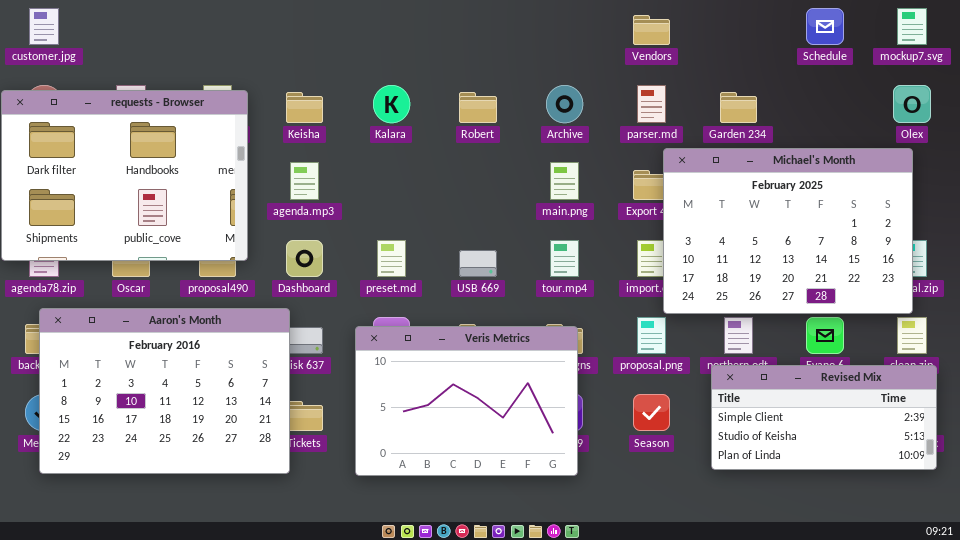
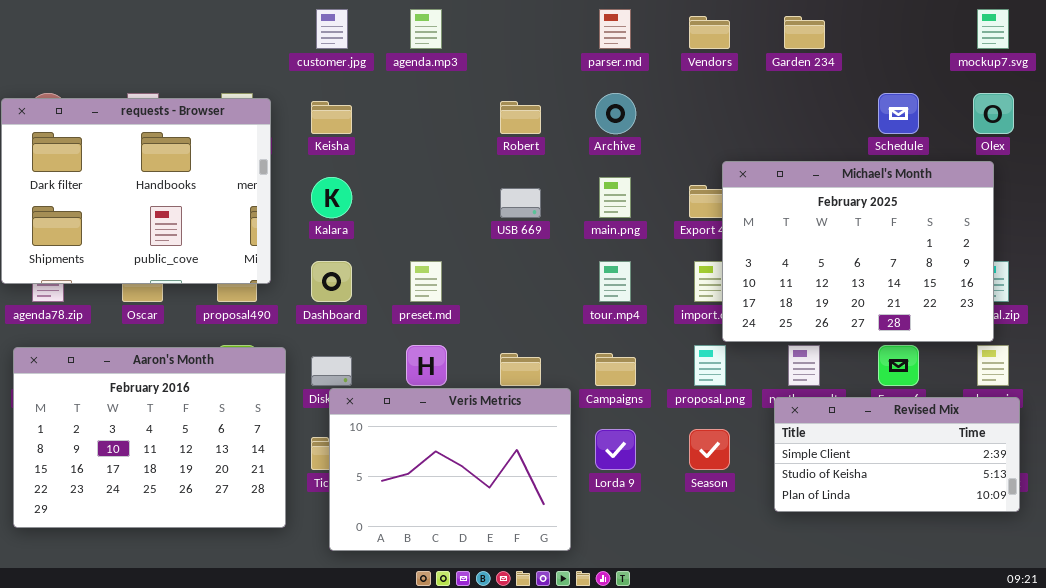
customer.jpg: [29,8,59,45] -> [316,9,348,49], moved
Schedule: [806,8,844,45] -> [878,93,919,134], moved
Kalara: [373,85,410,123] -> [311,177,352,218], moved
parser.md: [637,85,666,123] -> [599,9,631,49], moved
Garden 234: [720,92,757,123] -> [784,16,825,49], moved
agenda.mp3: [290,162,319,200] -> [410,9,442,49], moved
USB 669: [459,250,497,277] -> [500,188,541,218], moved
Aaron's Month: [39,308,290,474] -> [13,347,286,528], moved
Veris Metrics: [355,326,578,476] -> [329,388,571,551], moved

